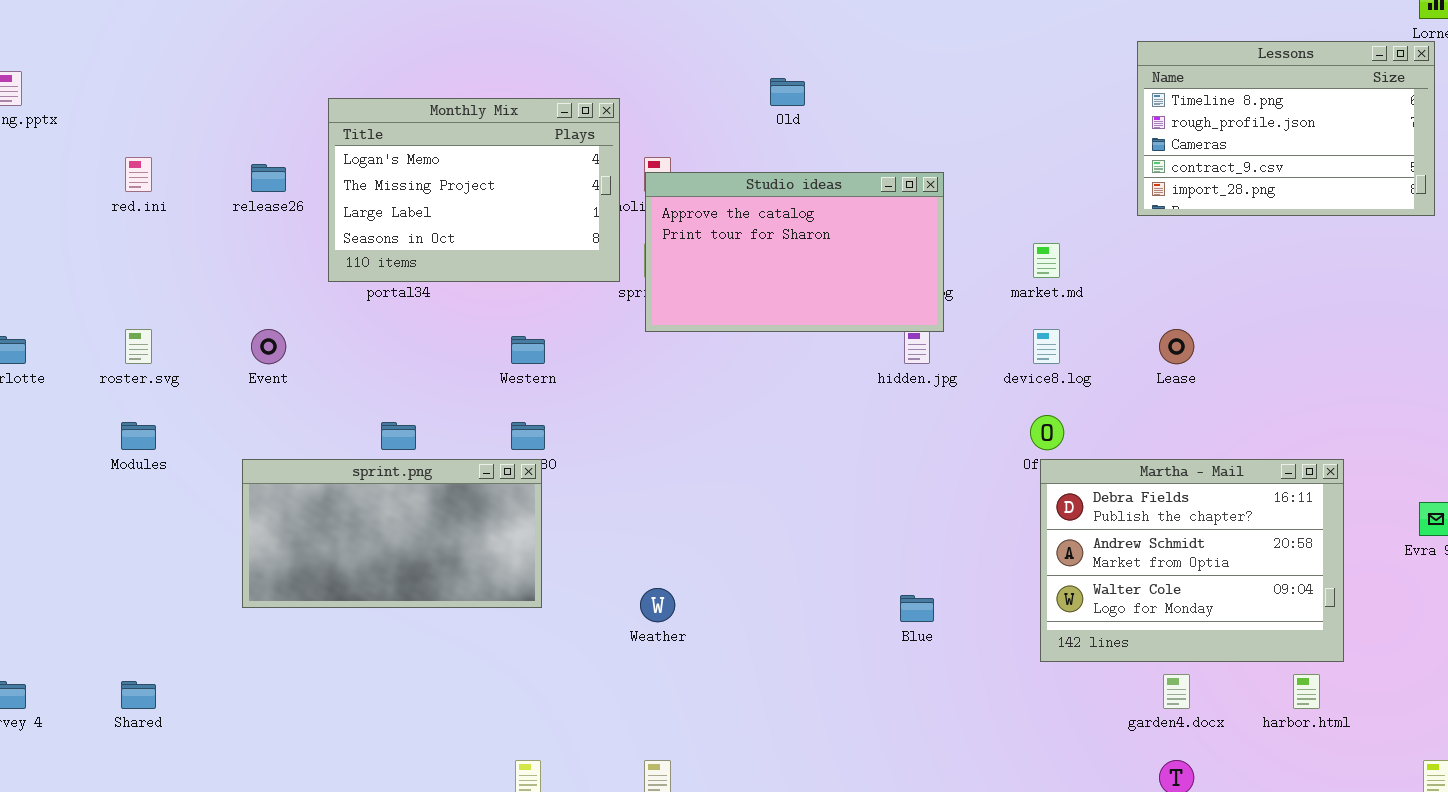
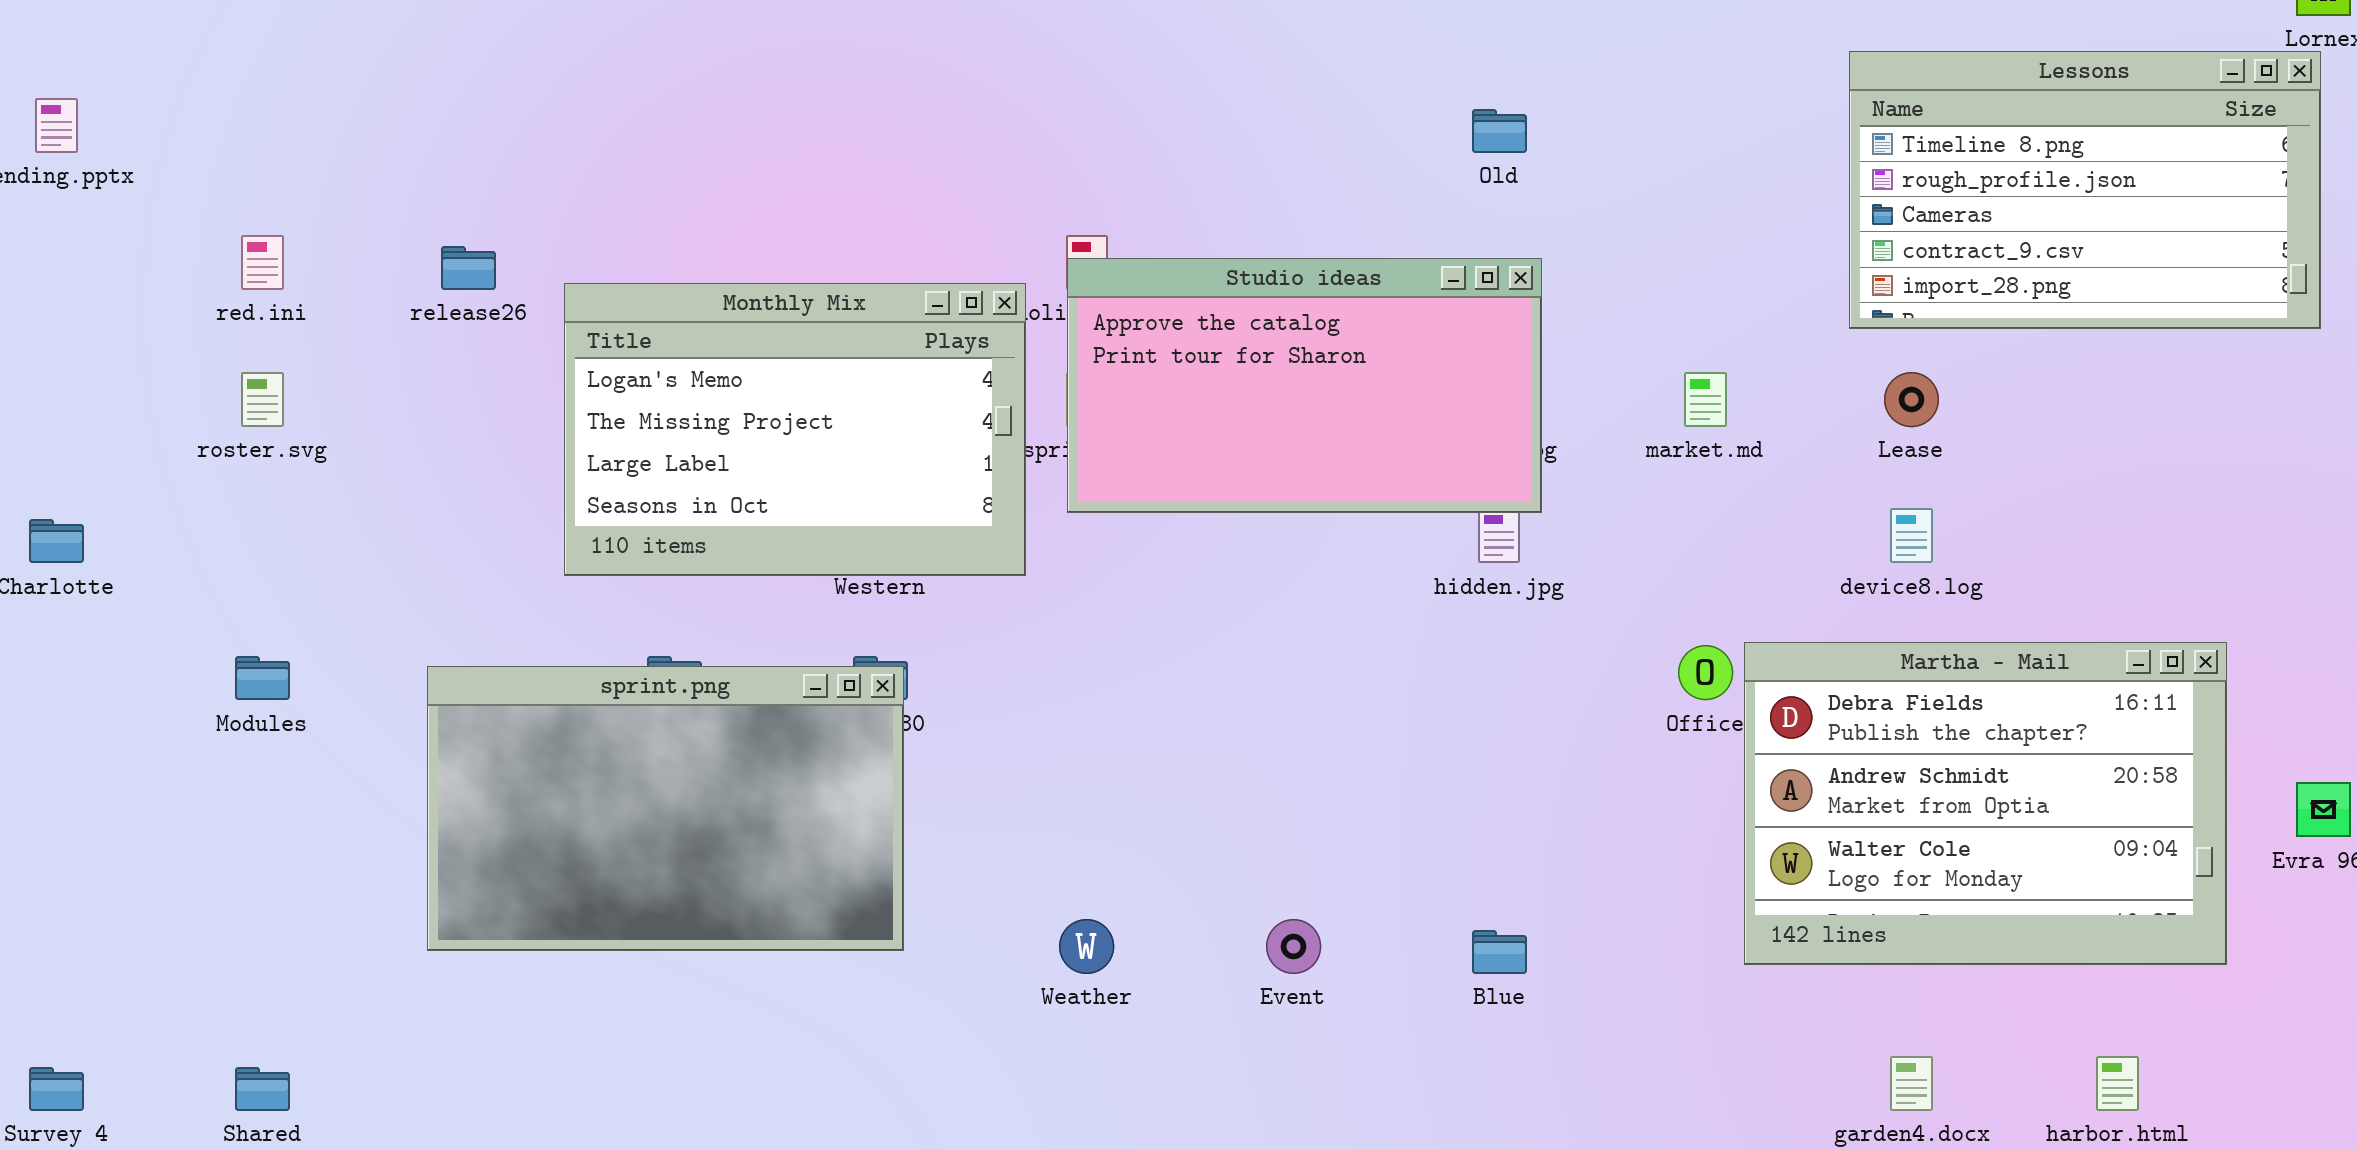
Old: [770,78,805,106] -> [1472,109,1527,153], moved
Monthly Mix: [328,98,620,282] -> [564,283,1026,576], moved
roster.svg: [125,329,152,364] -> [241,372,284,427], moved
Event: [251,329,286,364] -> [1266,919,1321,974], moved
device8.log: [1033,329,1060,364] -> [1890,508,1933,563], moved
Lease: [1159,329,1194,364] -> [1884,372,1939,427], moved
sprint.png: [242,459,542,608] -> [427,666,904,951], resized
Martha - Mail: [1040,459,1344,662] -> [1744,642,2227,965], moved

